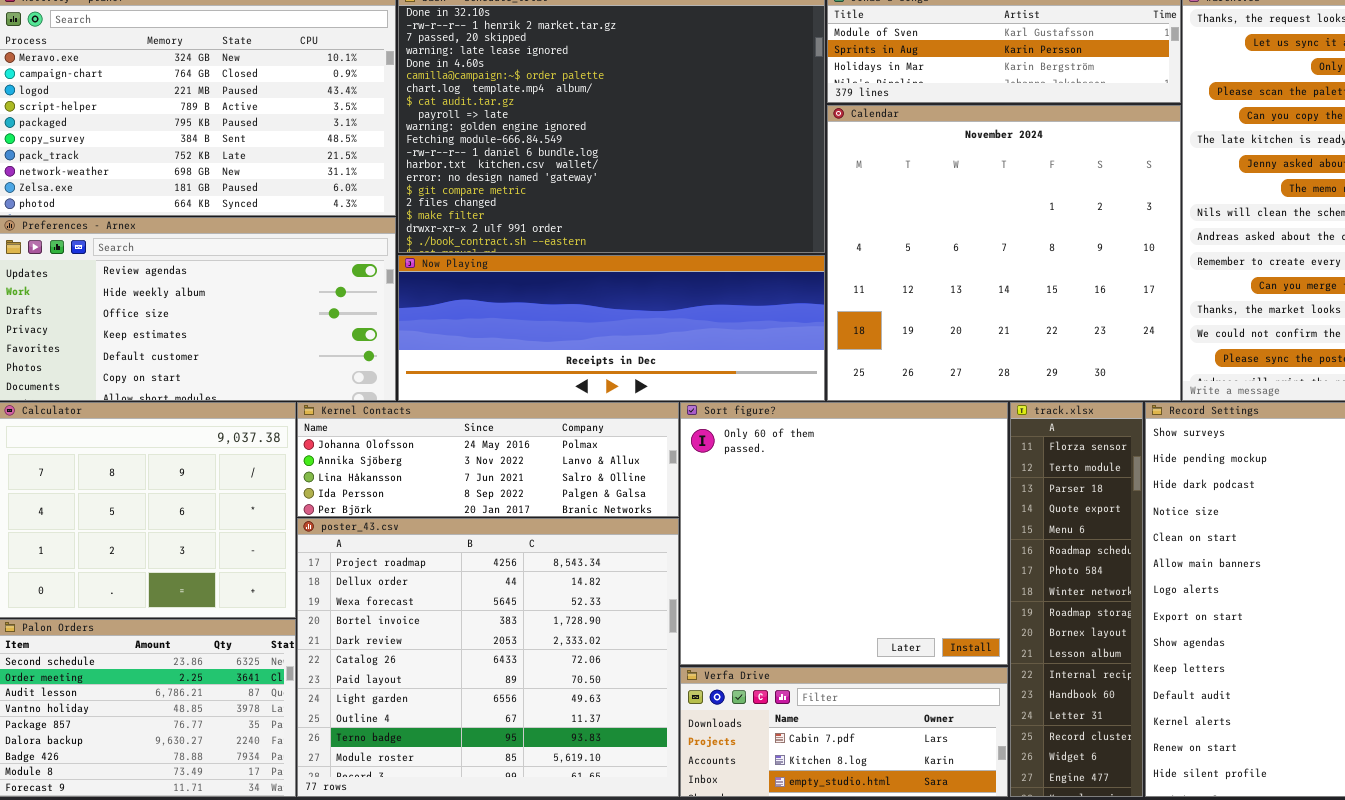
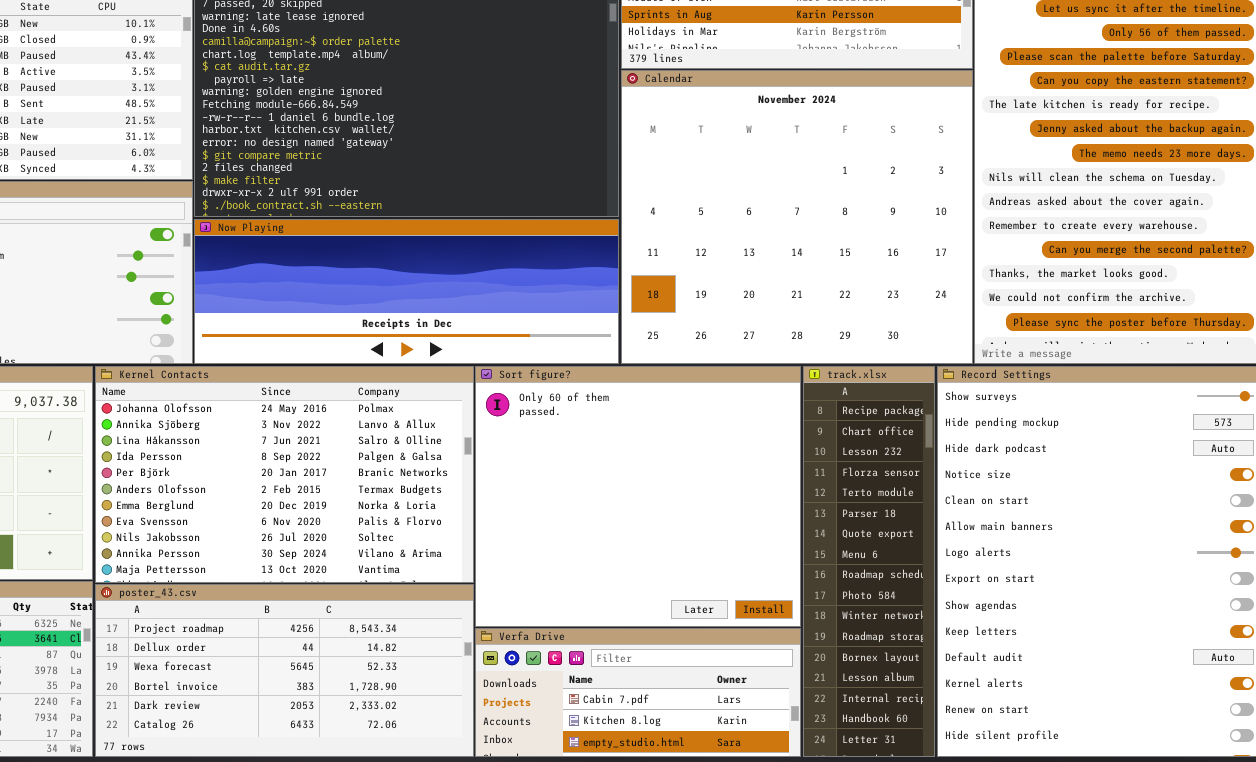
Kernel Contacts: [297,402,679,517] -> [95,366,474,583], resized
track.xlsx: [1010,402,1143,797] -> [803,366,935,757], scrolled up 3 rows
poster_43.csv: [297,518,679,797] -> [95,584,474,757], resized

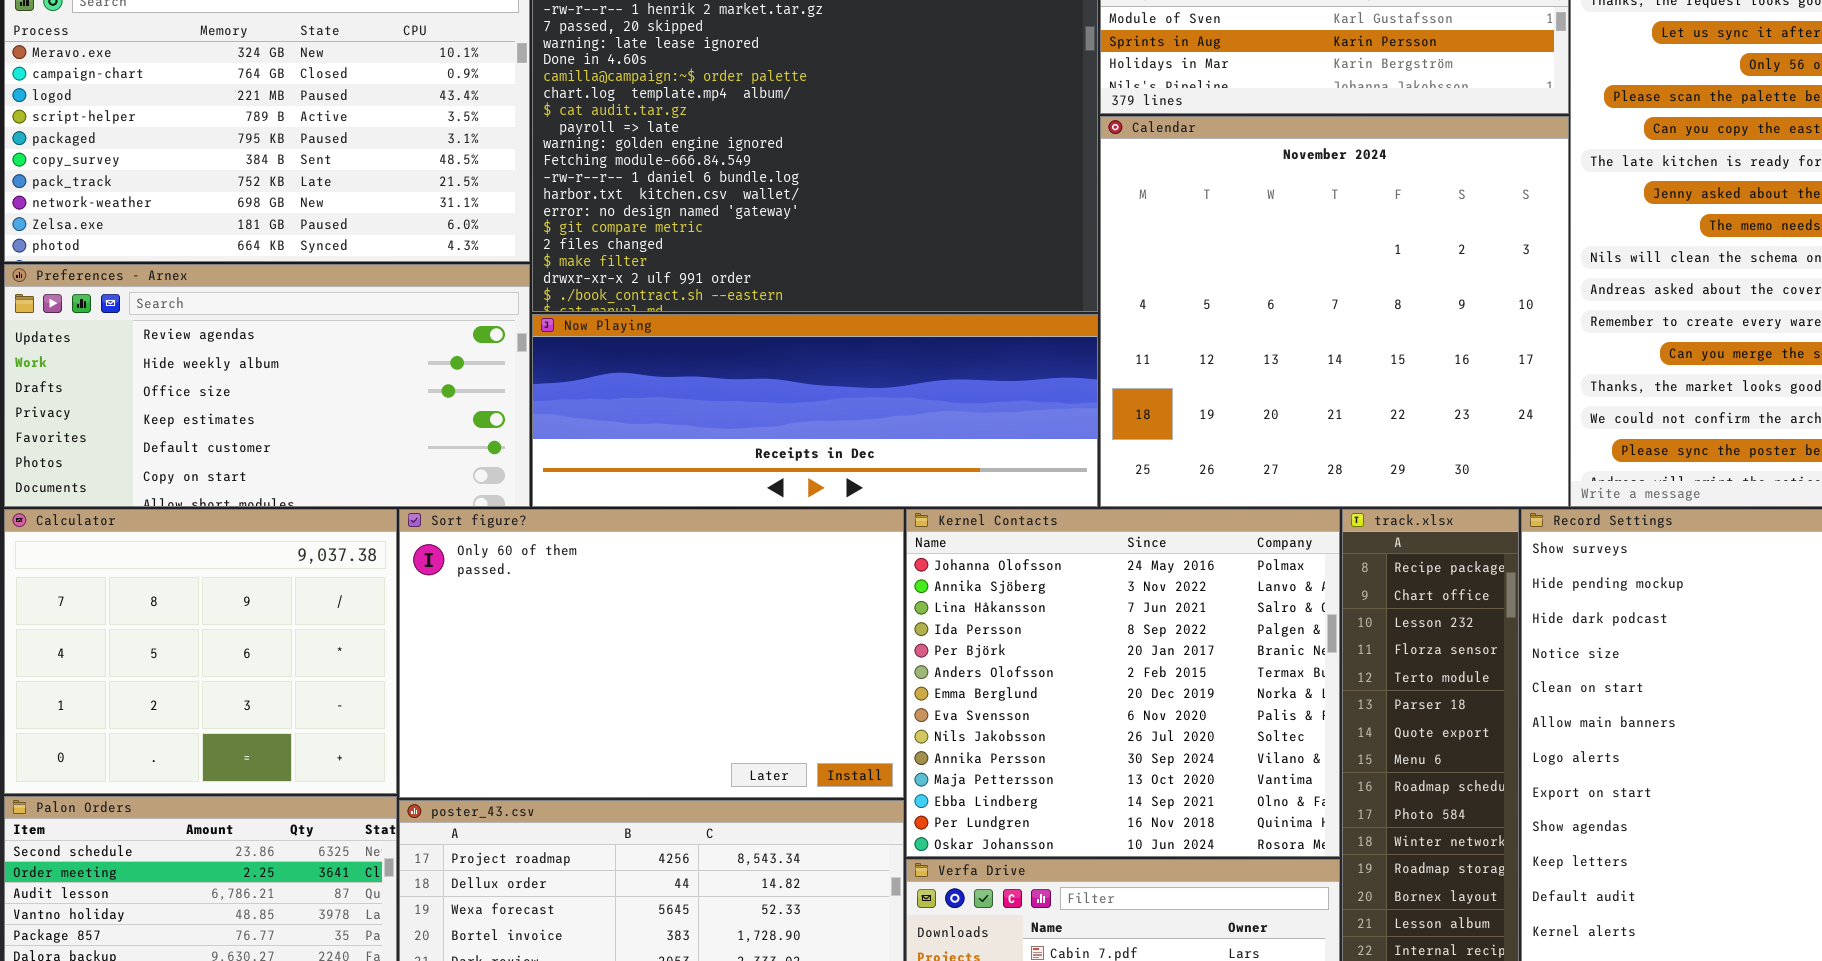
Kernel Contacts: [95,366,474,583] -> [906,509,1340,857], moved, resized
Sort figure?: [475,366,801,627] -> [399,509,904,798], moved, resized

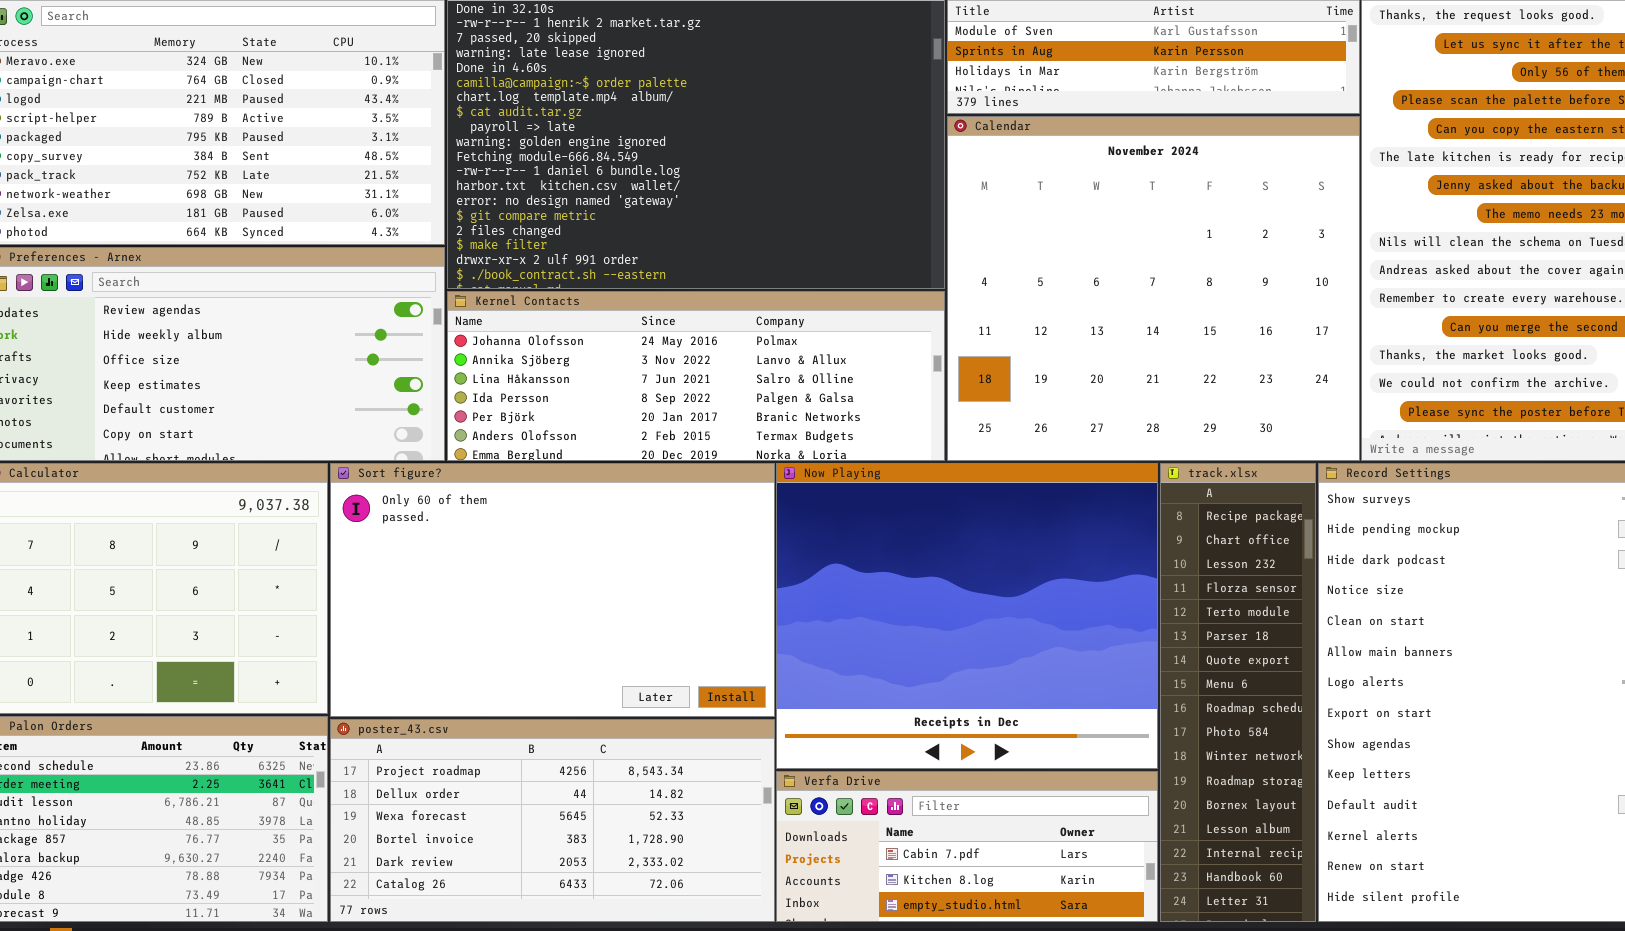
Now Playing: [532,314,1098,507] -> [776,463,1158,769], moved, resized
Kernel Contacts: [906,509,1340,857] -> [447,291,945,461], moved, resized

